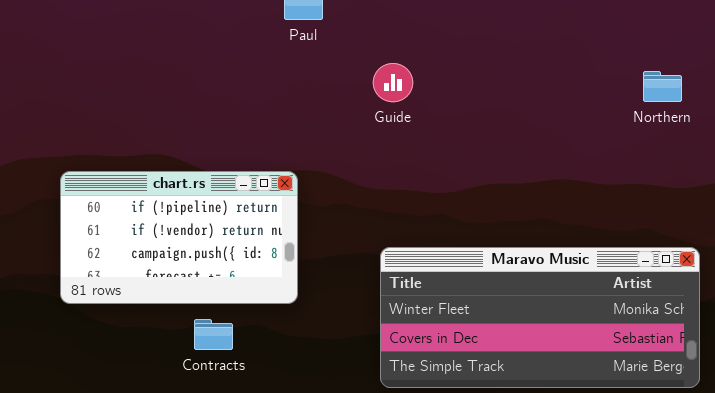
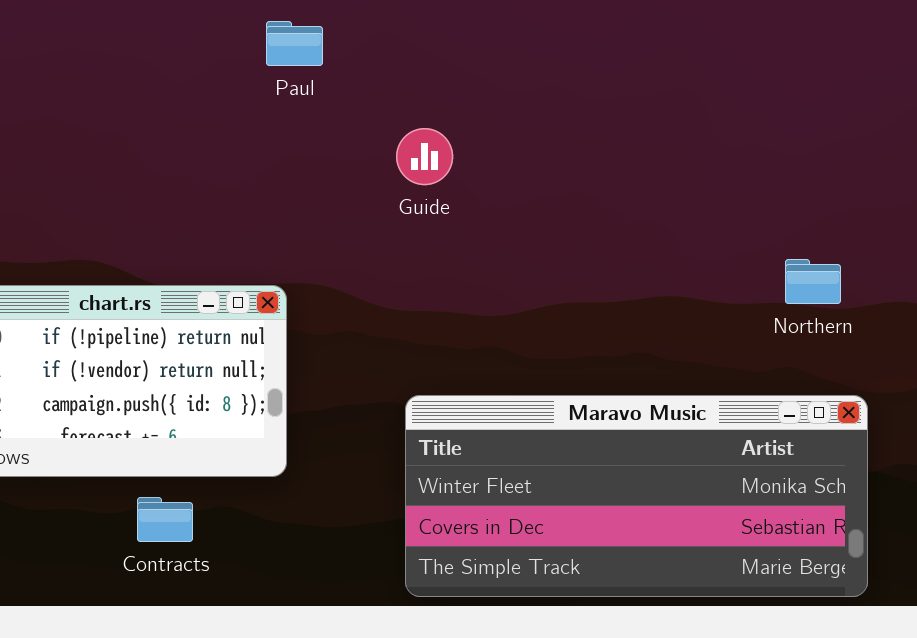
Northern: [643,71,682,102] -> [785,259,841,304], moved

